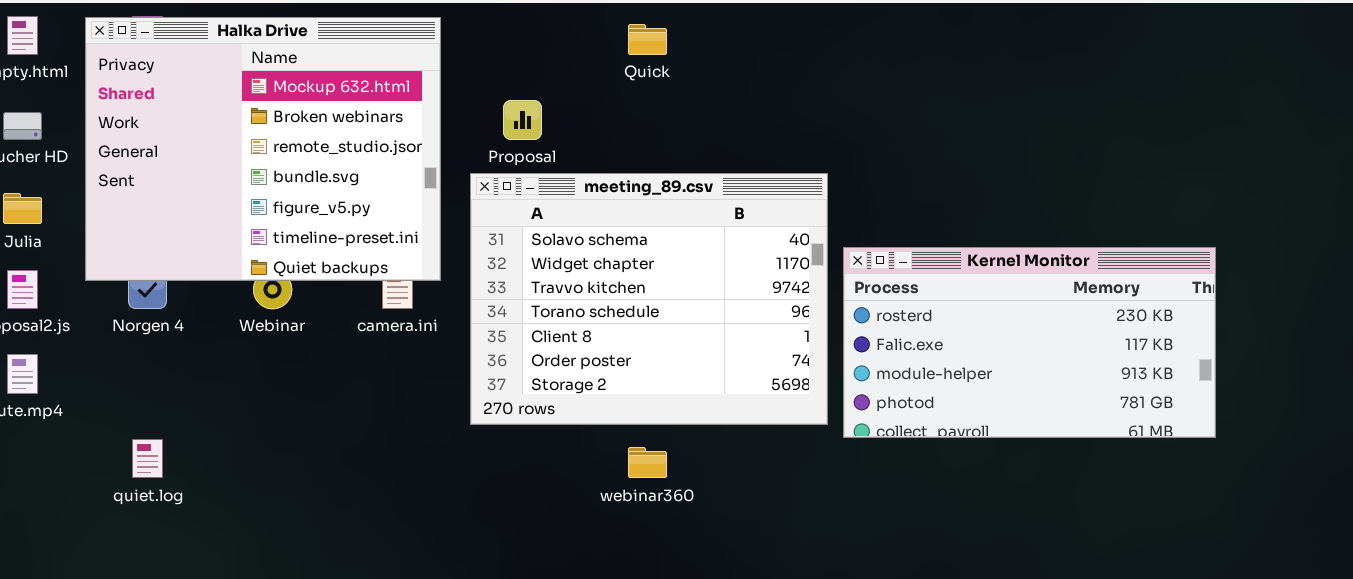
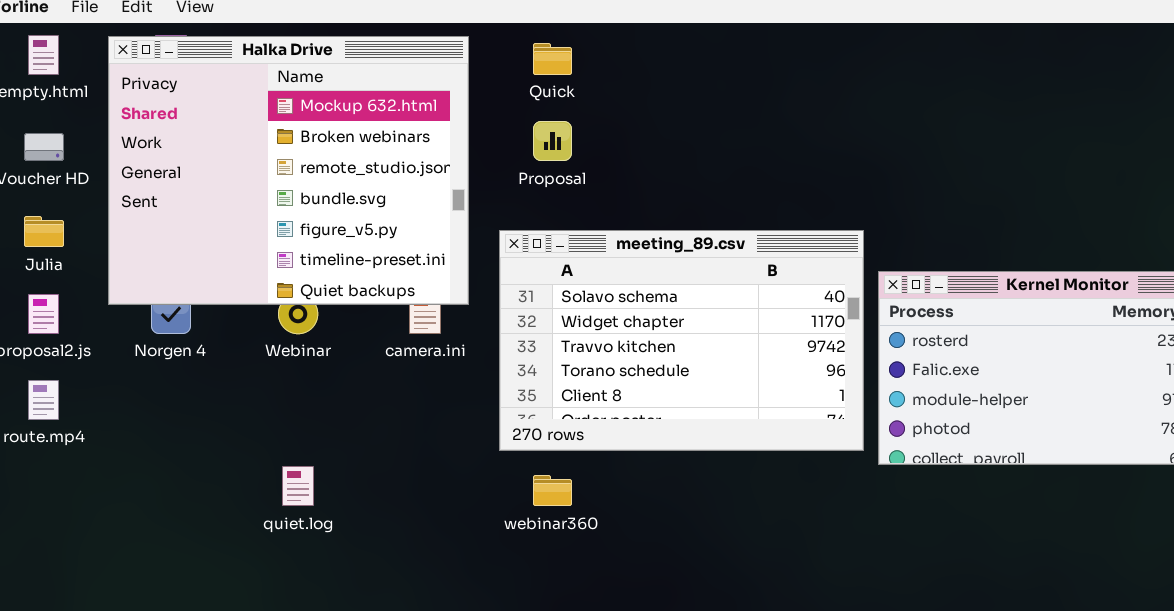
Quick: [628,24,667,55] -> [533,43,572,75], moved
meeting_89.csv: [470,173,828,425] -> [499,230,864,451], resized
quiet.log: [132,439,163,478] -> [282,466,314,506], moved
webinar360: [628,447,667,478] -> [533,475,572,506], moved

